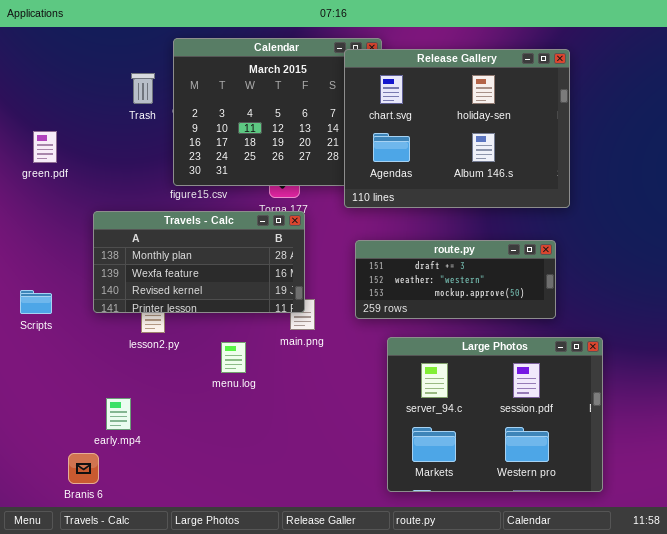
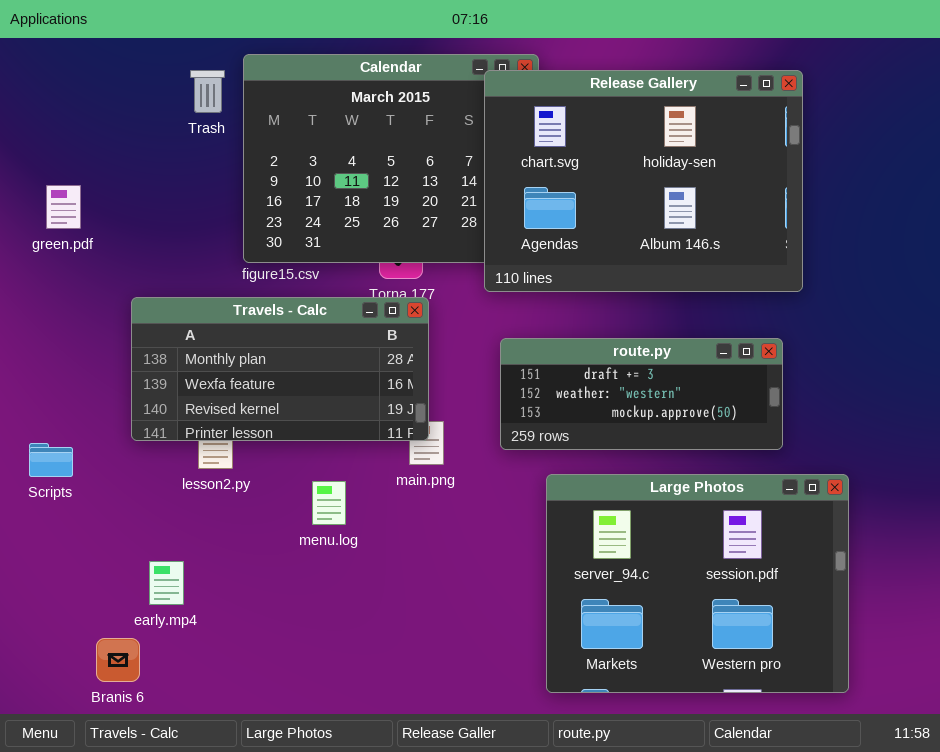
Trash: [131,73,155,104] -> [190,70,225,113], moved
Scripts: [20,290,52,314] -> [29,443,73,477], moved

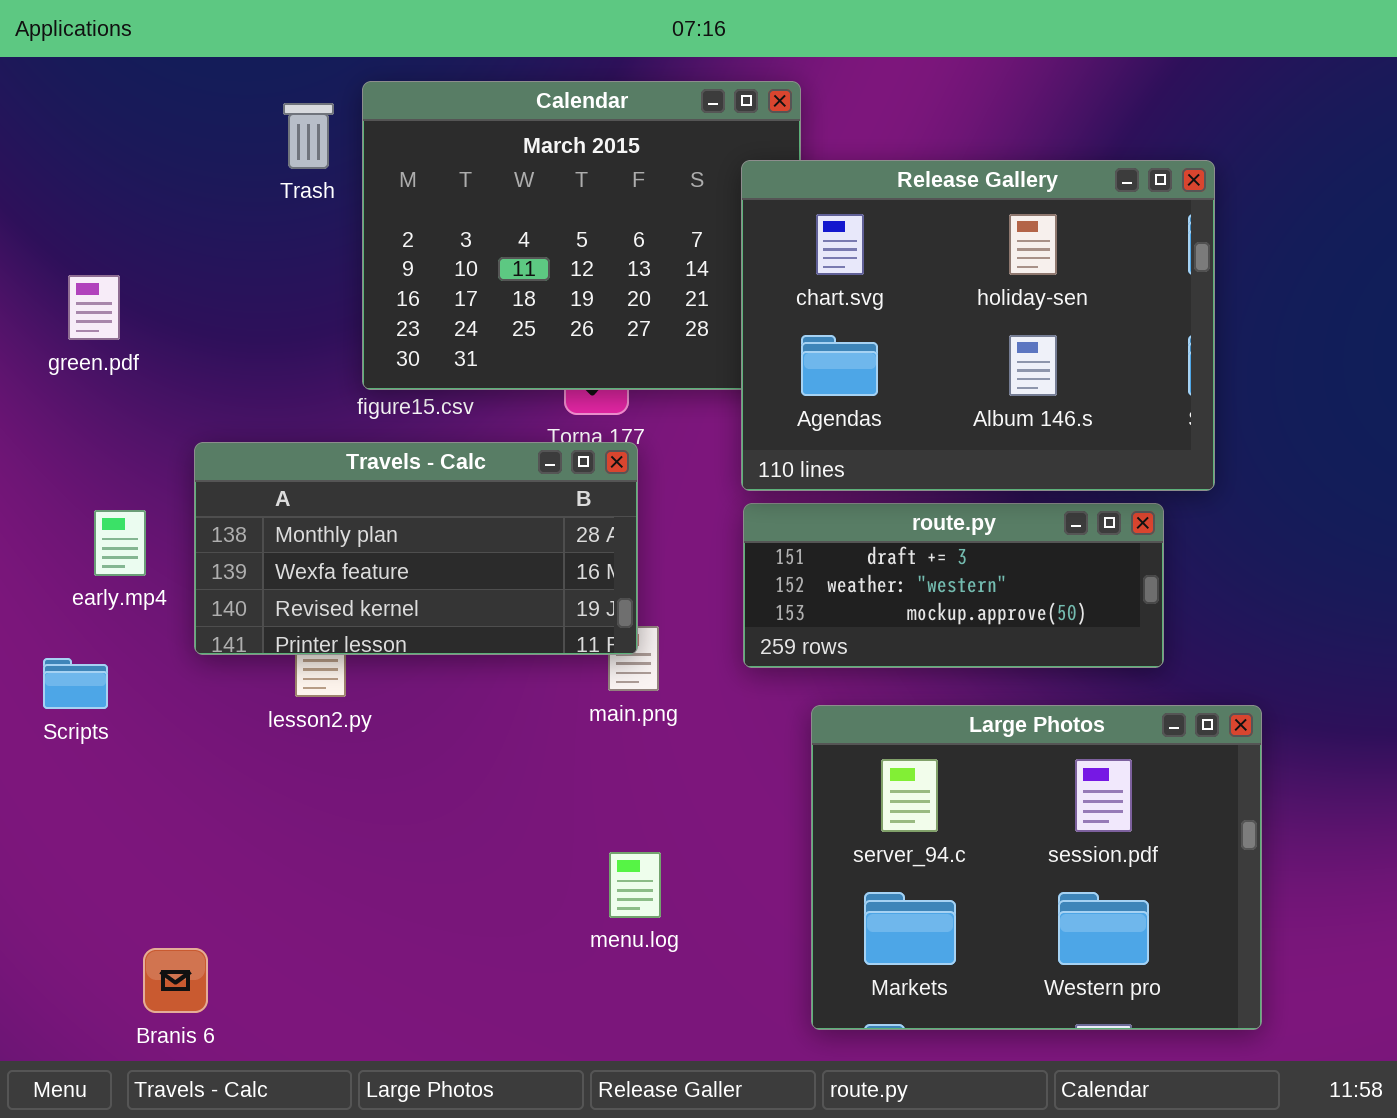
Release Gallery: [484,70,803,292] -> [741,160,1215,491], moved
menu.log: [312,481,346,525] -> [609,852,661,918], moved
early.mp4: [149,561,184,605] -> [94,510,146,576], moved

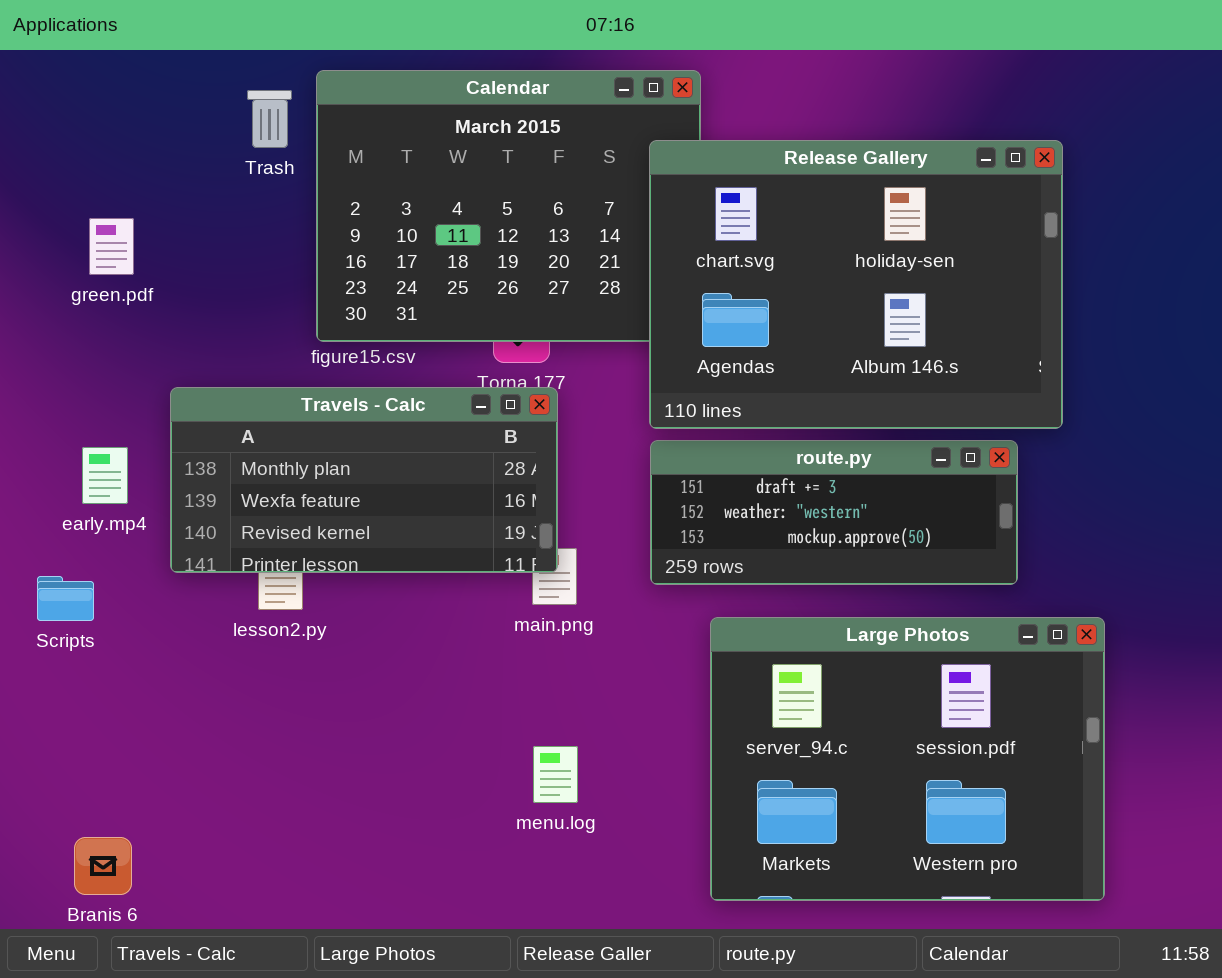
green.pdf: [68,275,120,340] -> [89,218,134,275], moved
Branis 6: [143,948,208,1013] -> [74,837,132,895], moved

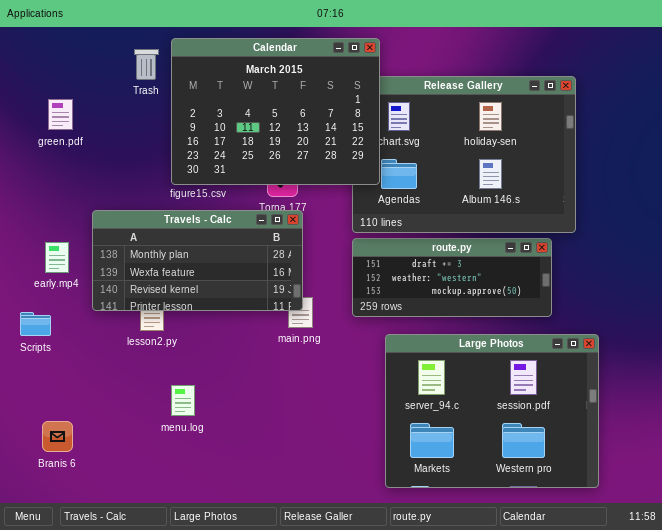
Calendar: [316,70,701,342] -> [171,38,380,185], raised
green.pdf: [89,218,134,275] -> [48,99,73,130], moved
menu.log: [533,746,578,803] -> [171,385,195,416], moved
Branis 6: [74,837,132,895] -> [42,421,73,452], moved

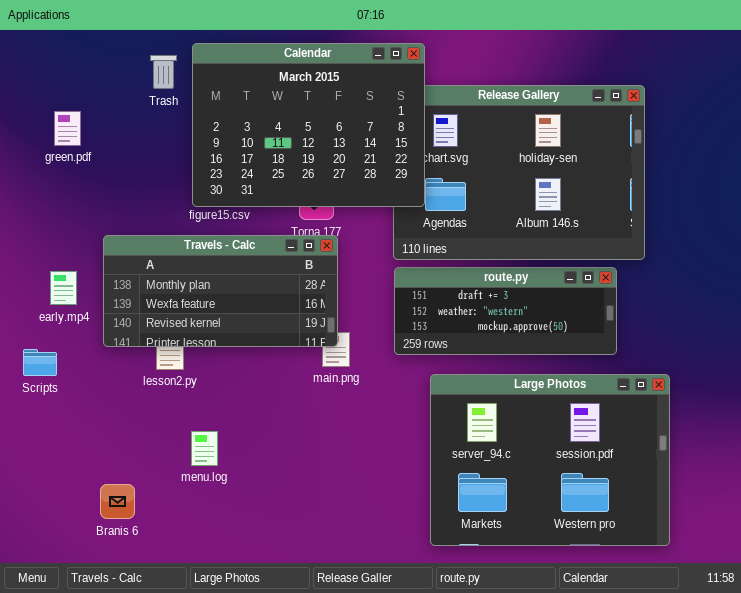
Branis 6: [42,421,73,452] -> [100,484,135,519], moved

